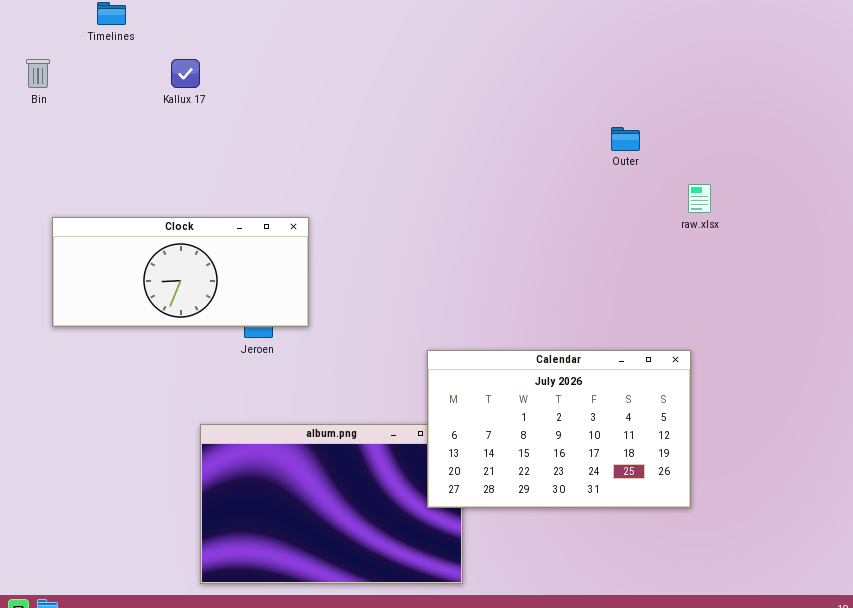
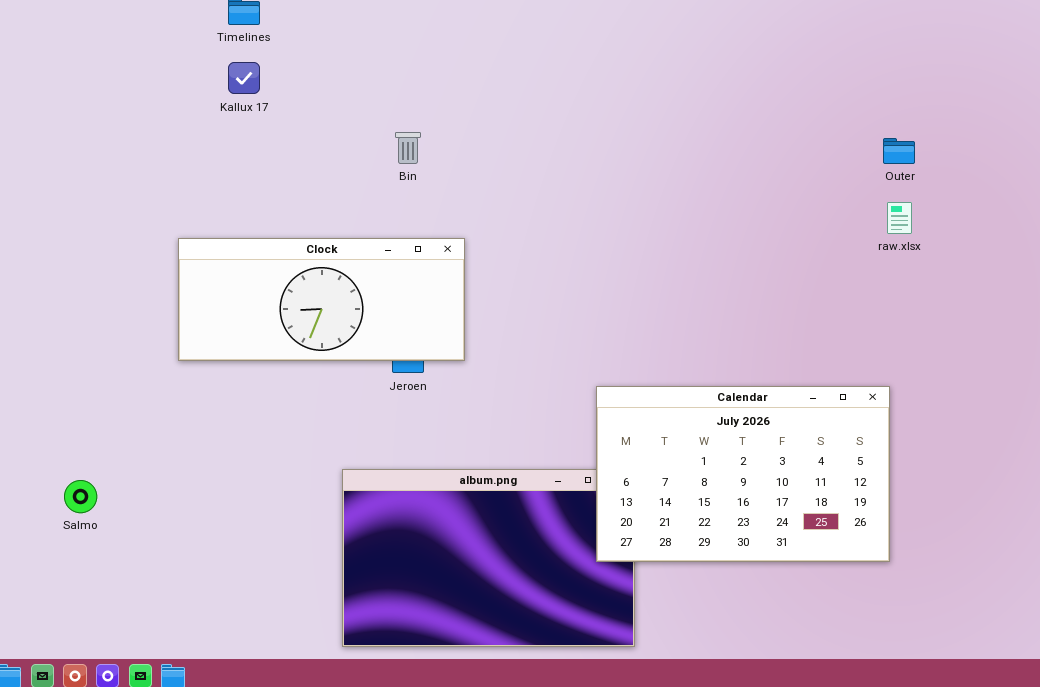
Bin: [26,59,50,88] -> [395,132,421,164], moved
Kallux 17: [171,59,200,88] -> [228,62,260,94], moved
Outer: [611,127,640,151] -> [883,138,915,164], moved

